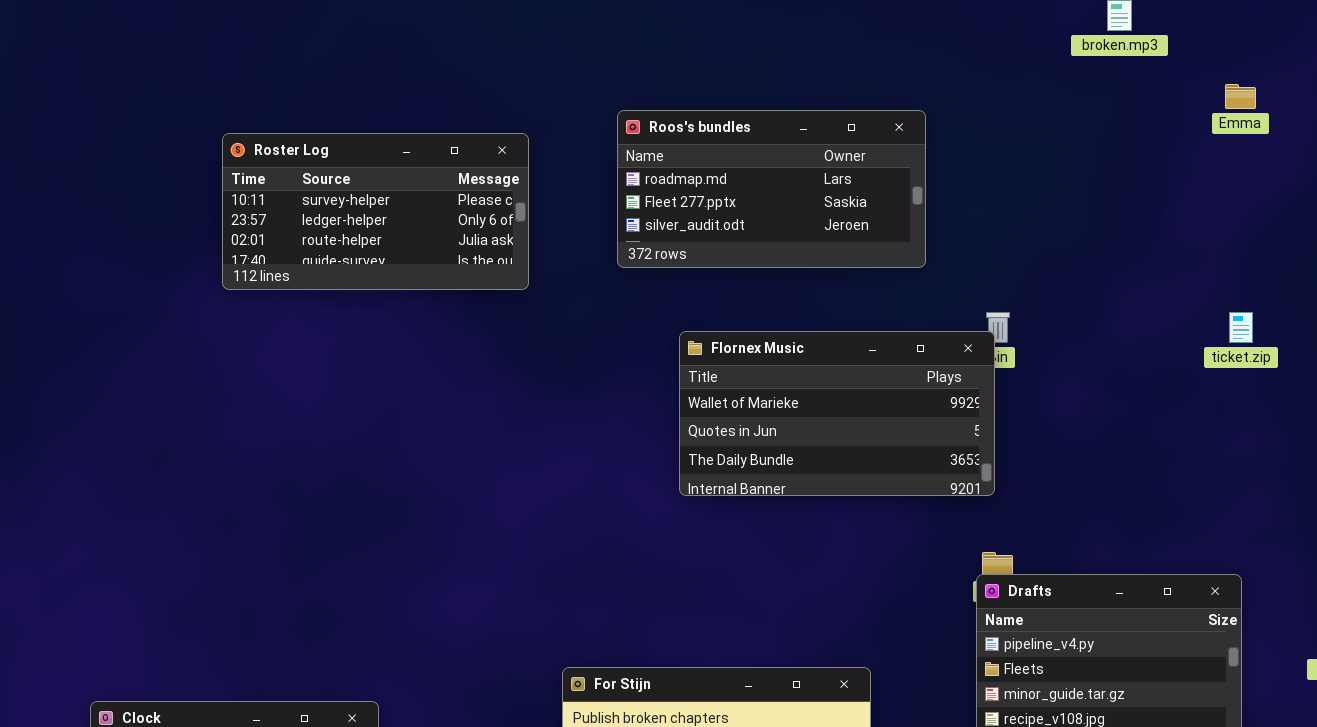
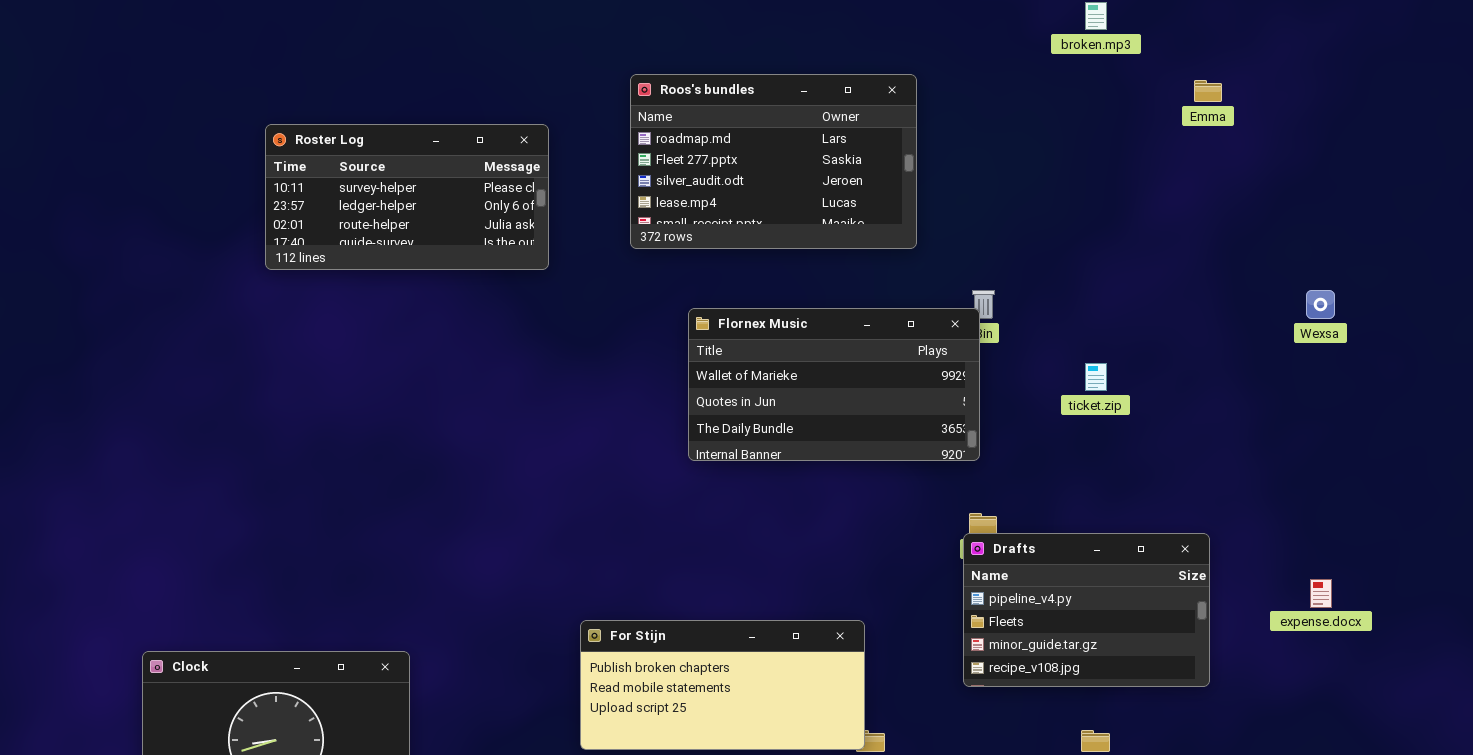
Roos's bundles: [617,110,926,268] -> [630,74,917,249], resized
ticket.zip: [1229,312,1253,343] -> [1085,363,1107,391], moved

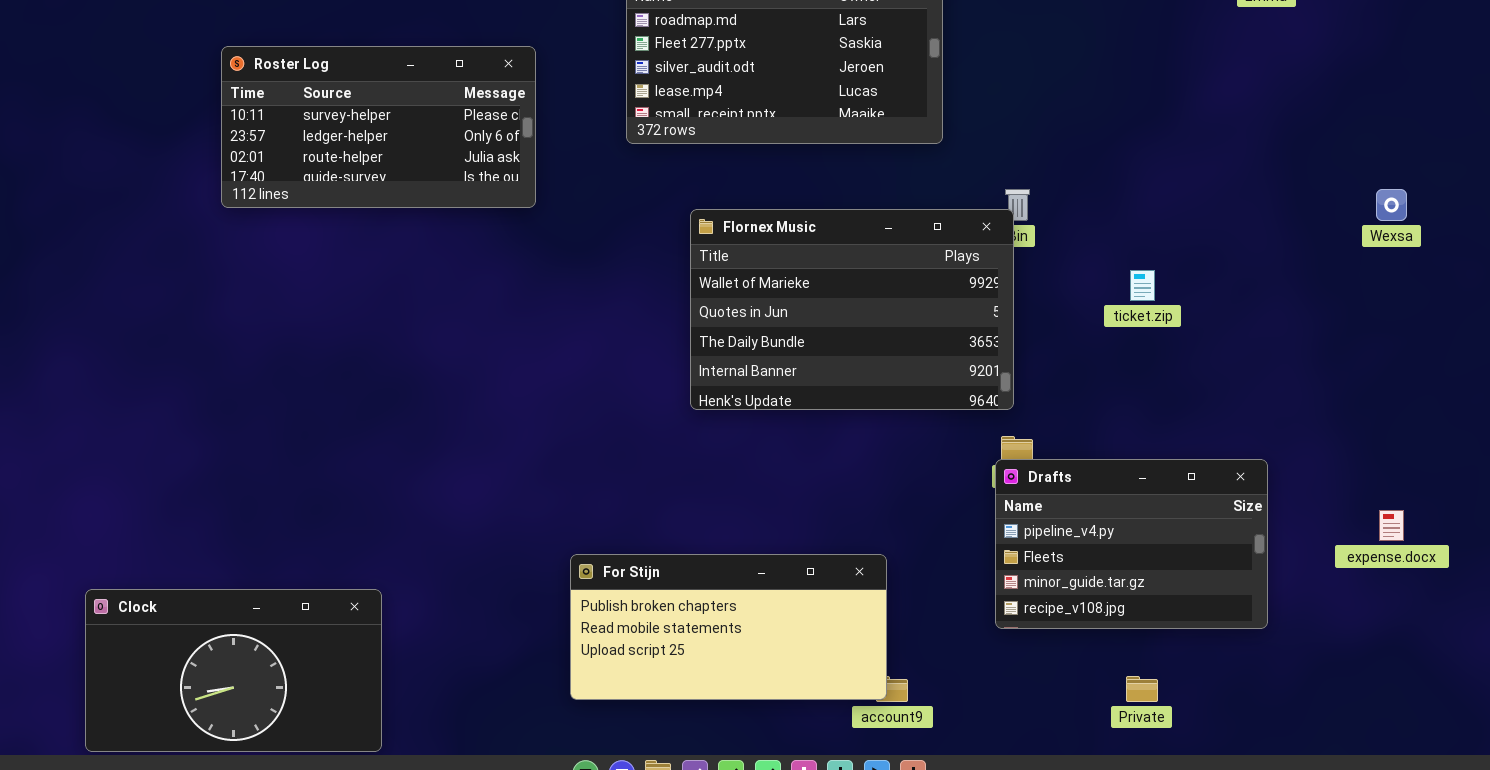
Roster Log: [265,124,549,270] -> [221,46,536,208], moved
Flornex Music: [688,308,980,461] -> [690,209,1014,410], resized

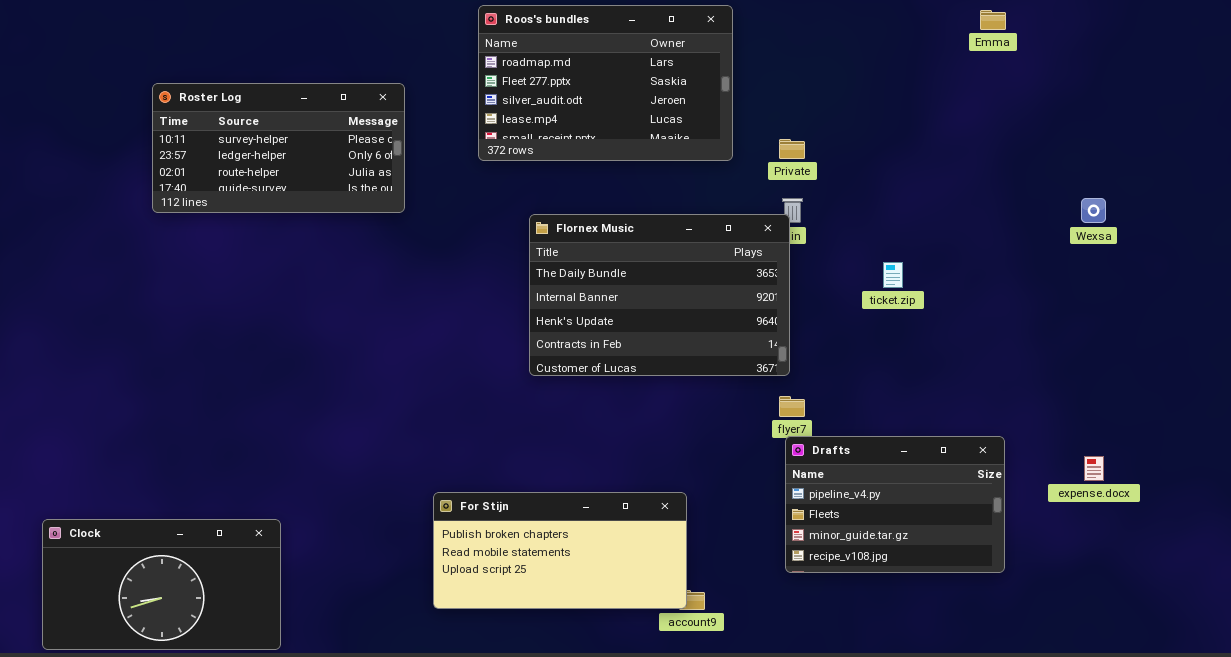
Flornex Music: [690,209,1014,410] -> [529,214,790,376], scrolled down 2 rows
Drafts: [995,459,1268,629] -> [785,436,1005,573], moved
Private: [1126,676,1158,702] -> [779,139,805,159], moved

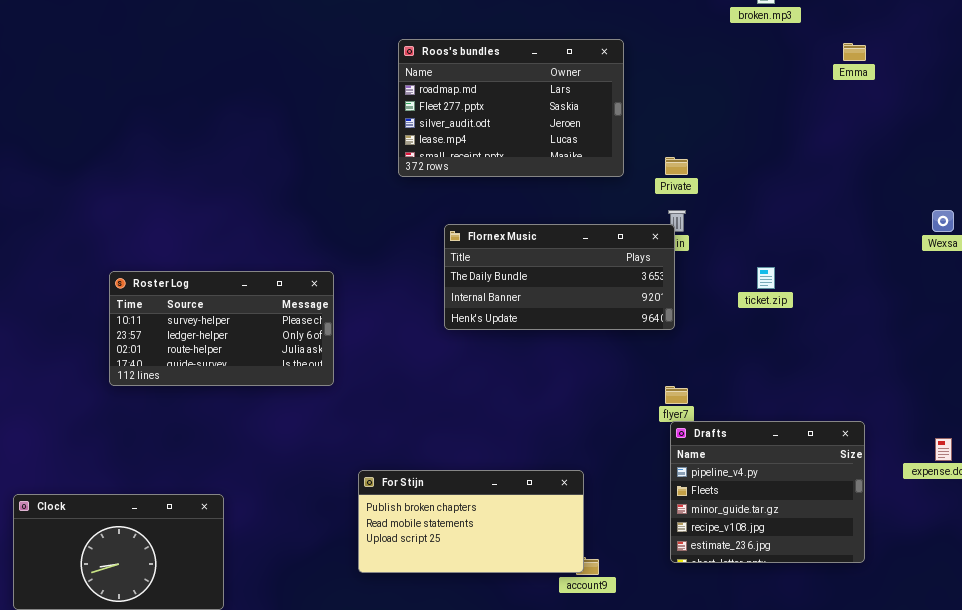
Roster Log: [152,83,405,213] -> [109,271,334,386], moved
Flornex Music: [529,214,790,376] -> [444,224,675,330], resized
Drafts: [785,436,1005,573] -> [670,421,865,563], resized

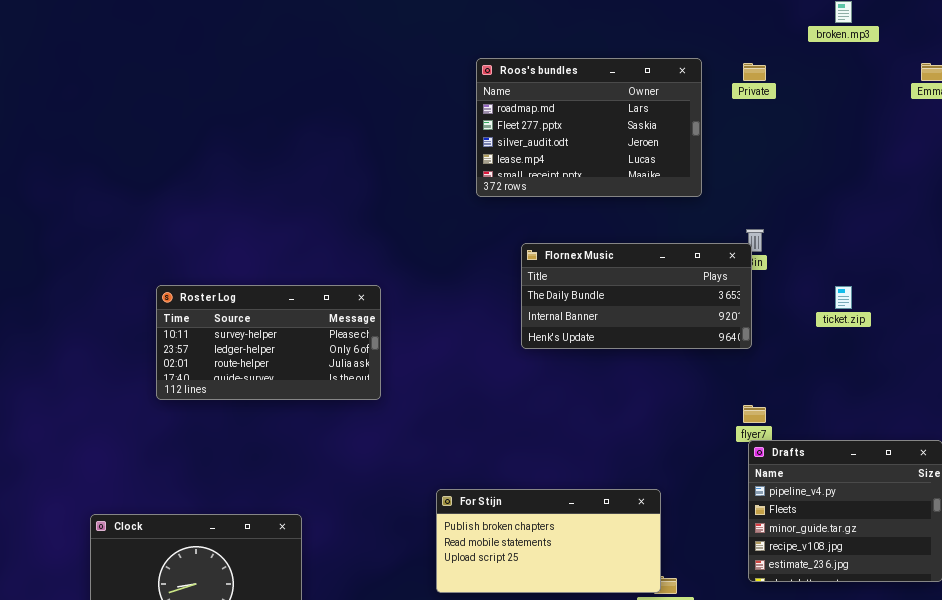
Private: [665,157,688,175] -> [743,63,766,81], moved
Roster Log: [109,271,334,386] -> [156,285,381,400], moved

